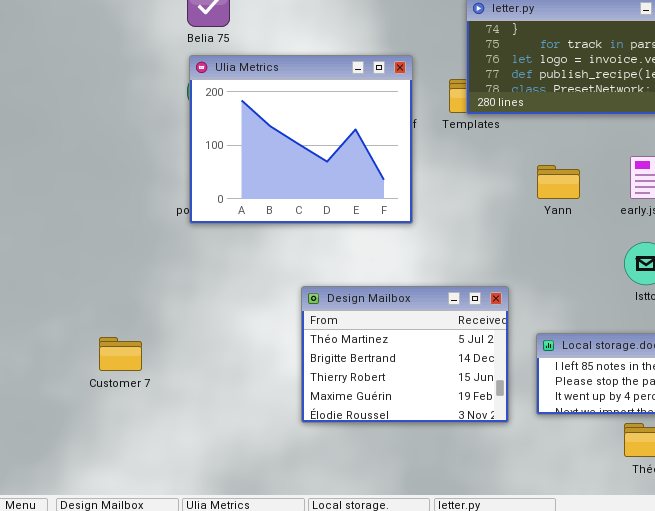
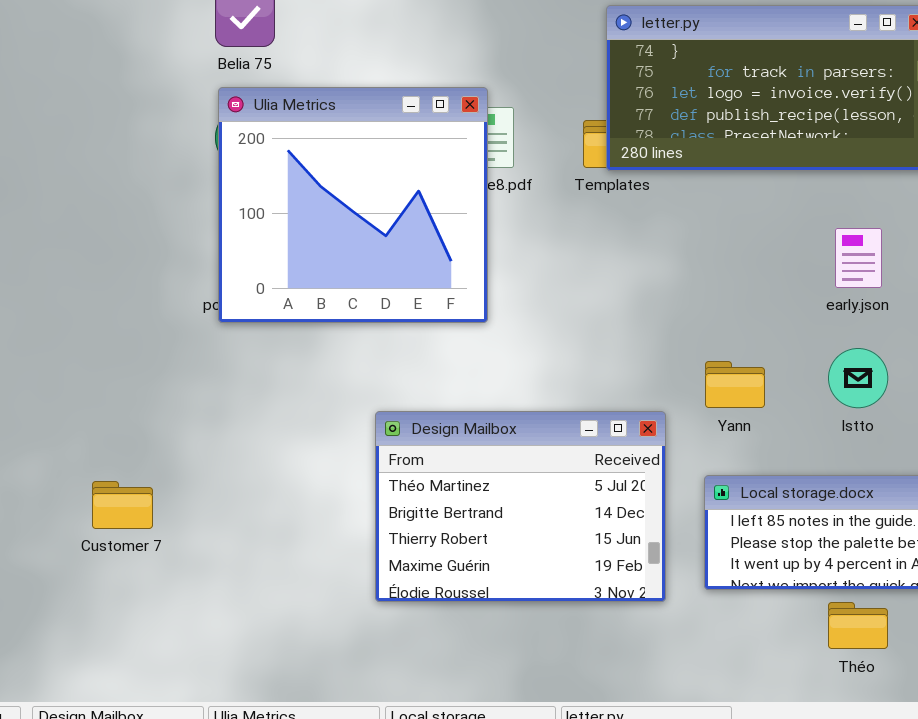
Ulia Metrics: [189,55,413,224] -> [218,87,488,323], resized
Yann: [537,165,580,199] -> [705,361,765,408], moved

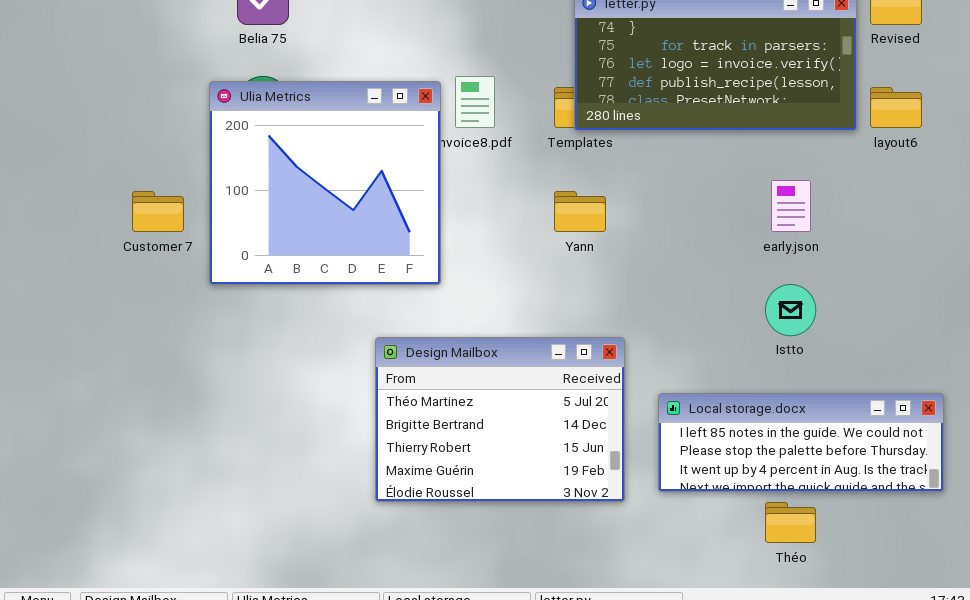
Ulia Metrics: [218,87,488,323] -> [209,81,441,285], moved
Yann: [705,361,765,408] -> [554,191,606,232], moved
Customer 7: [92,481,153,529] -> [132,191,184,232], moved

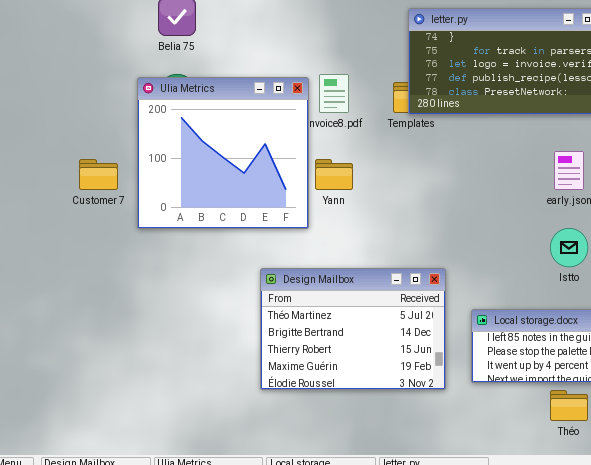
Yann: [554,191,606,232] -> [315,159,353,190], moved

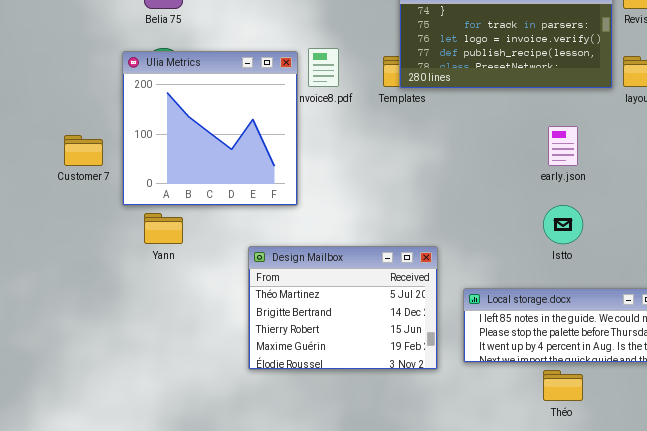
Yann: [315,159,353,190] -> [144,213,183,244], moved

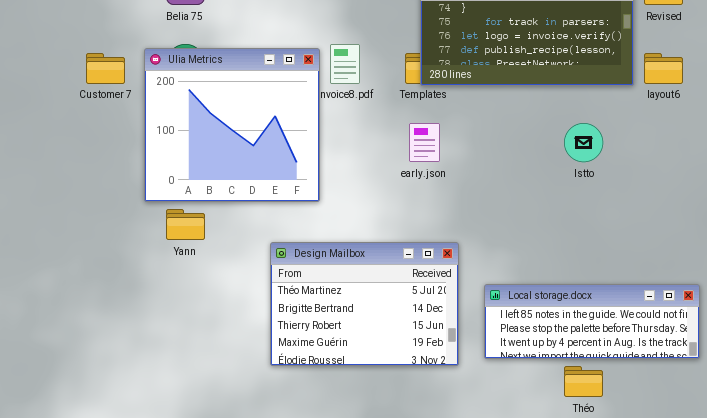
early.json: [548,126,578,166] -> [409,123,440,162], moved
Customer 7: [64,135,103,166] -> [86,53,125,84], moved
Istto: [543,205,583,244] -> [564,123,603,162], moved

